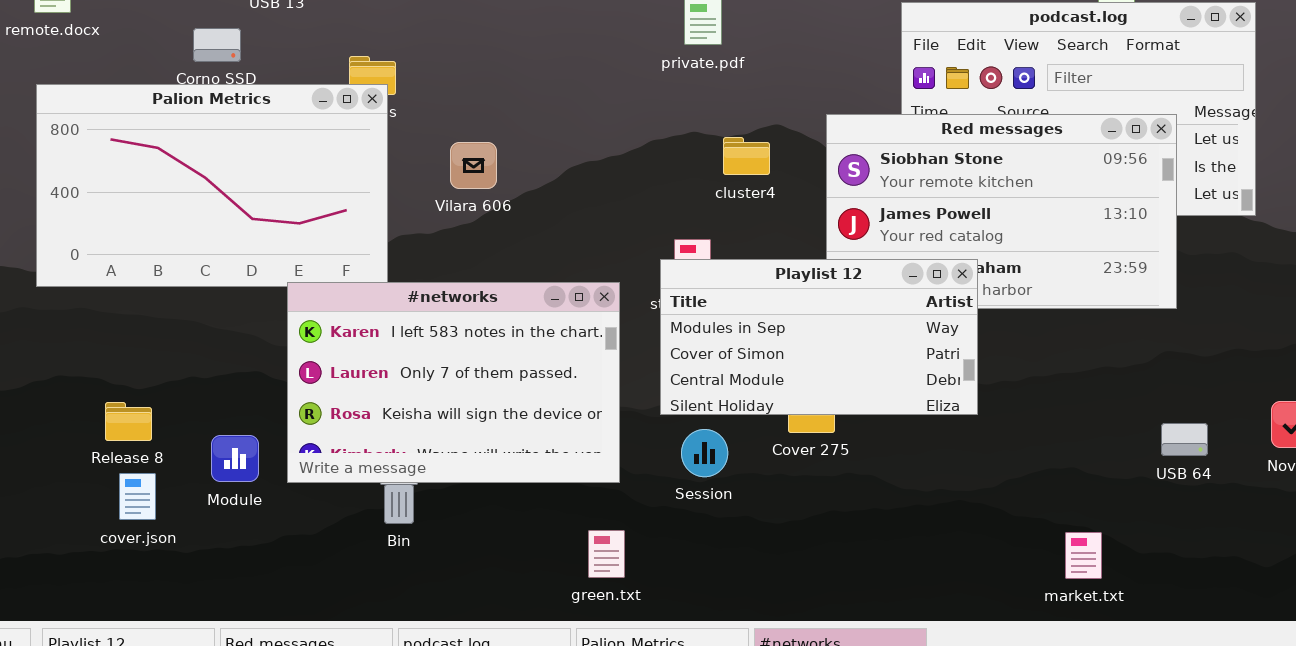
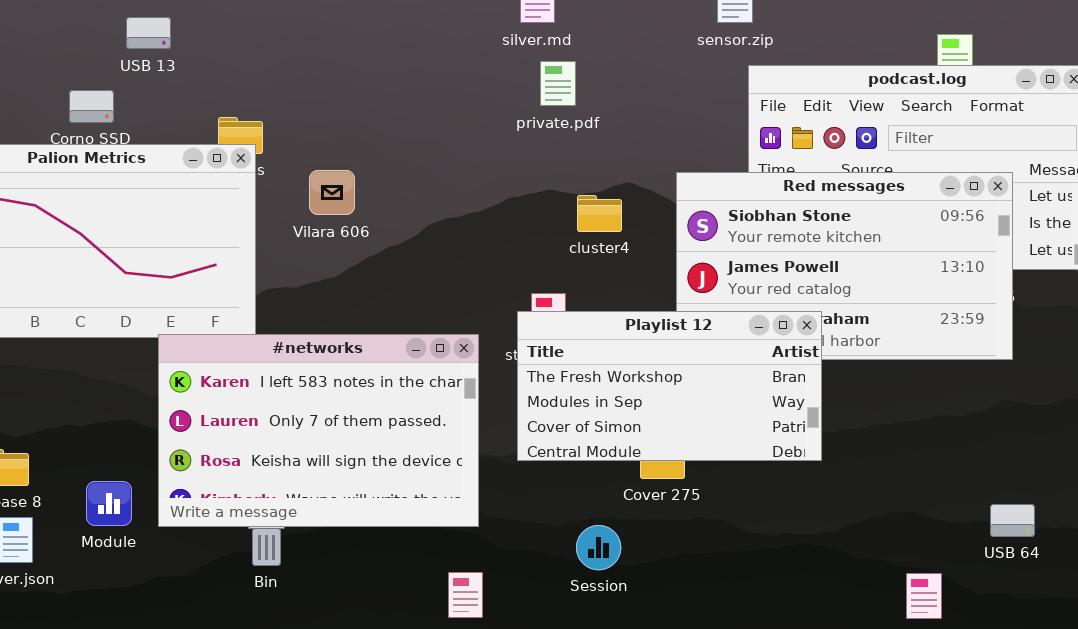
Vilara 606: [450,142,497,189] -> [309,170,355,215], moved
Playlist 12: [660,259,978,415] -> [517,311,822,461], scrolled up 1 row
USB 64: [1161,423,1208,456] -> [990,504,1035,537], moved
Session: [681,429,728,477] -> [576,525,621,570], moved

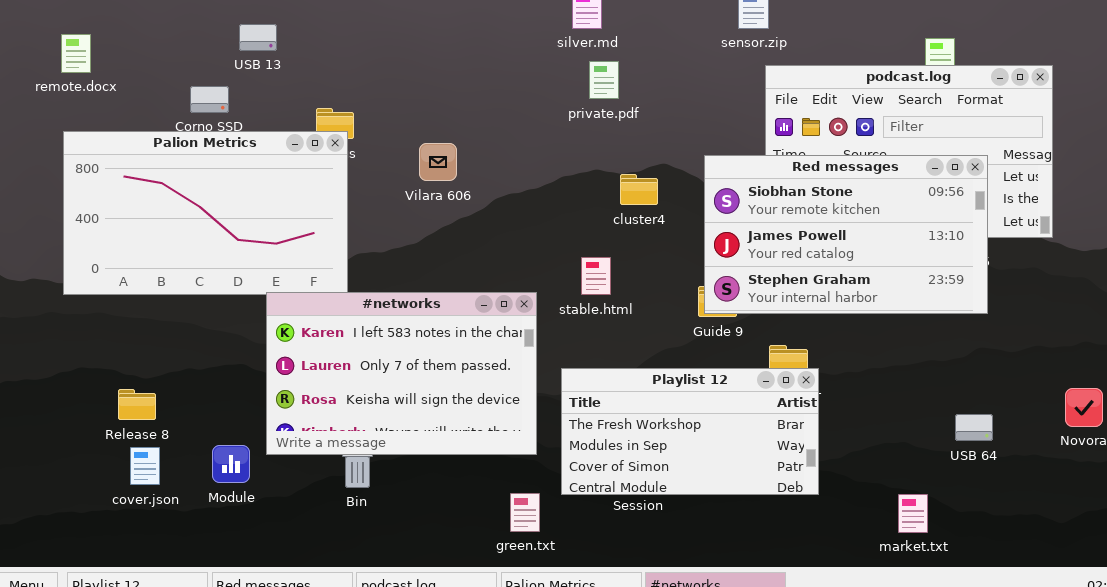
Vilara 606: [309,170,355,215] -> [419,143,457,181], moved
Playlist 12: [517,311,822,461] -> [561,368,819,495], moved
Module: [86,481,132,526] -> [212,445,250,483], moved
USB 64: [990,504,1035,537] -> [955,414,993,441], moved

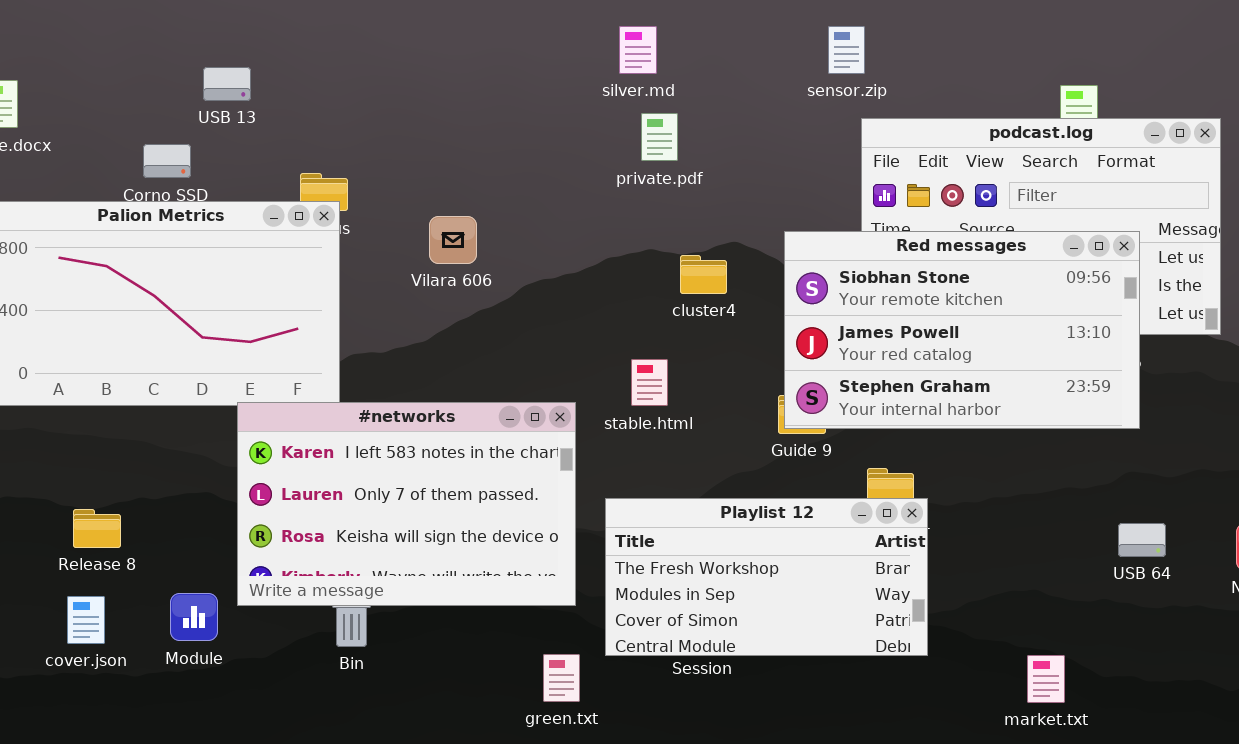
Release 8: [118,389,156,420] -> [73,509,121,548], moved
USB 64: [955,414,993,441] -> [1118,523,1166,557], moved

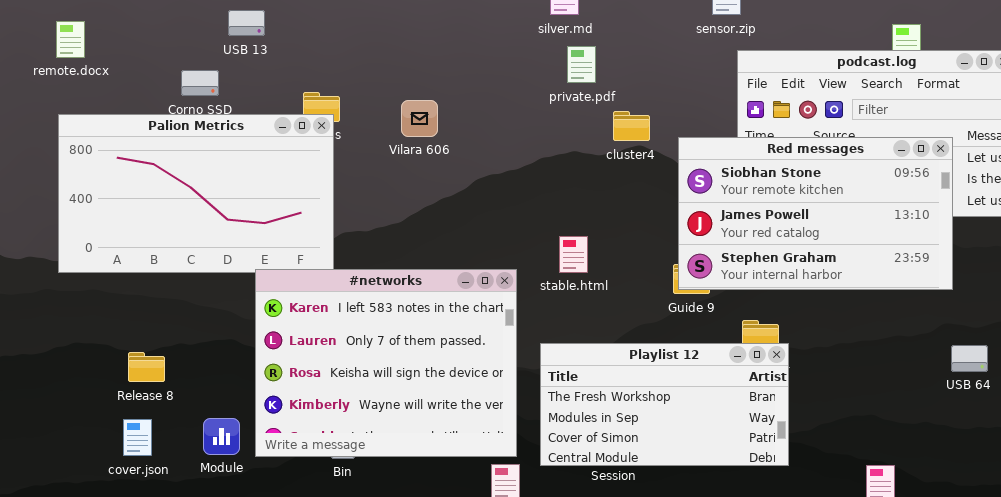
Vilara 606: [429,216,477,264] -> [401,100,438,137], moved
cluster4: [680,255,727,294] -> [613,111,650,141], moved
#networks: [237,402,576,606] -> [255,269,517,457], resized
USB 64: [1118,523,1166,557] -> [951,345,988,372], moved

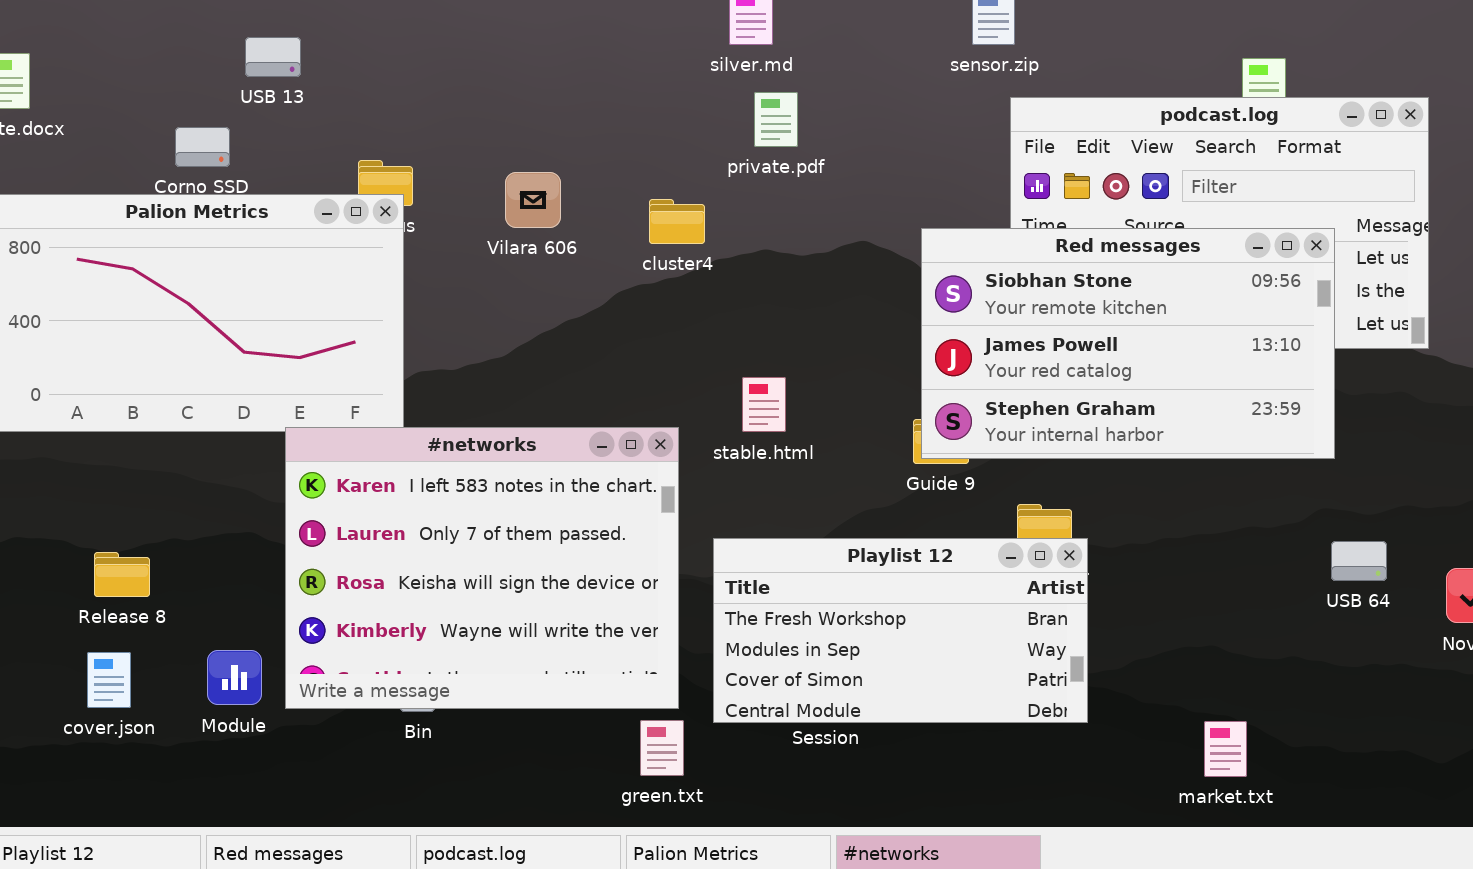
cluster4: [613,111,650,141] -> [649,199,705,244], moved

